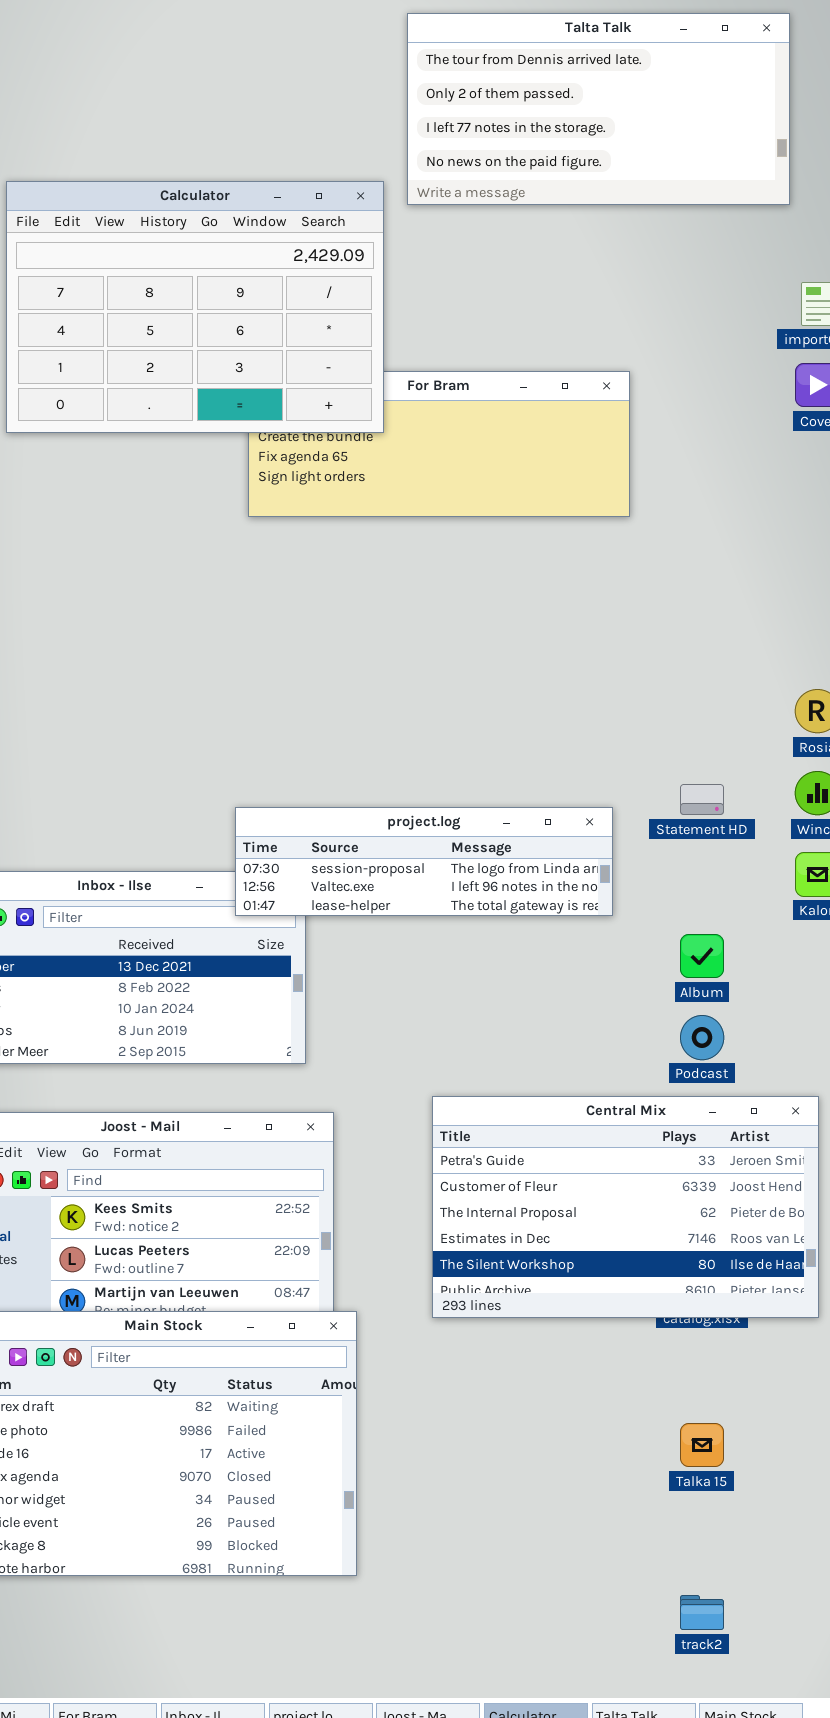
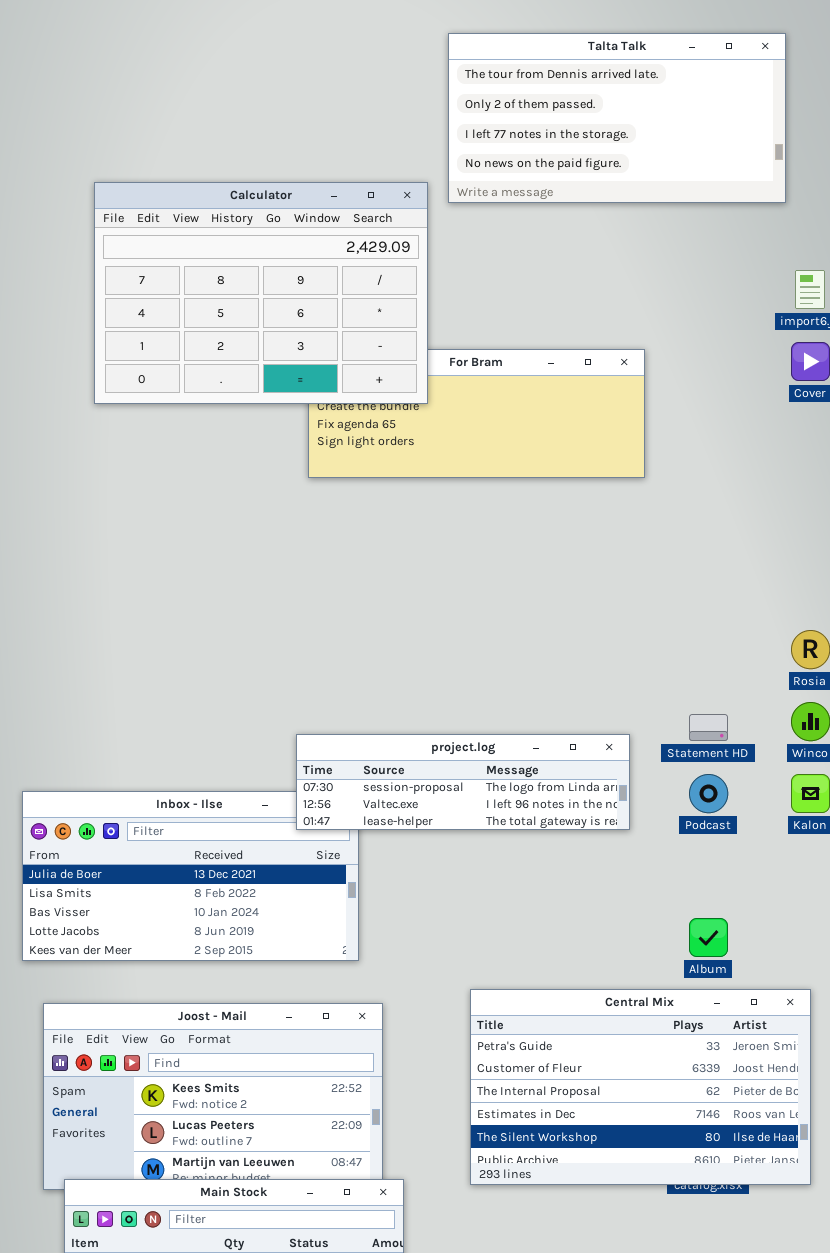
Album: [680,934,724,978] -> [689,918,728,957], moved
Podcast: [680,1015,724,1060] -> [689,774,728,813], moved

